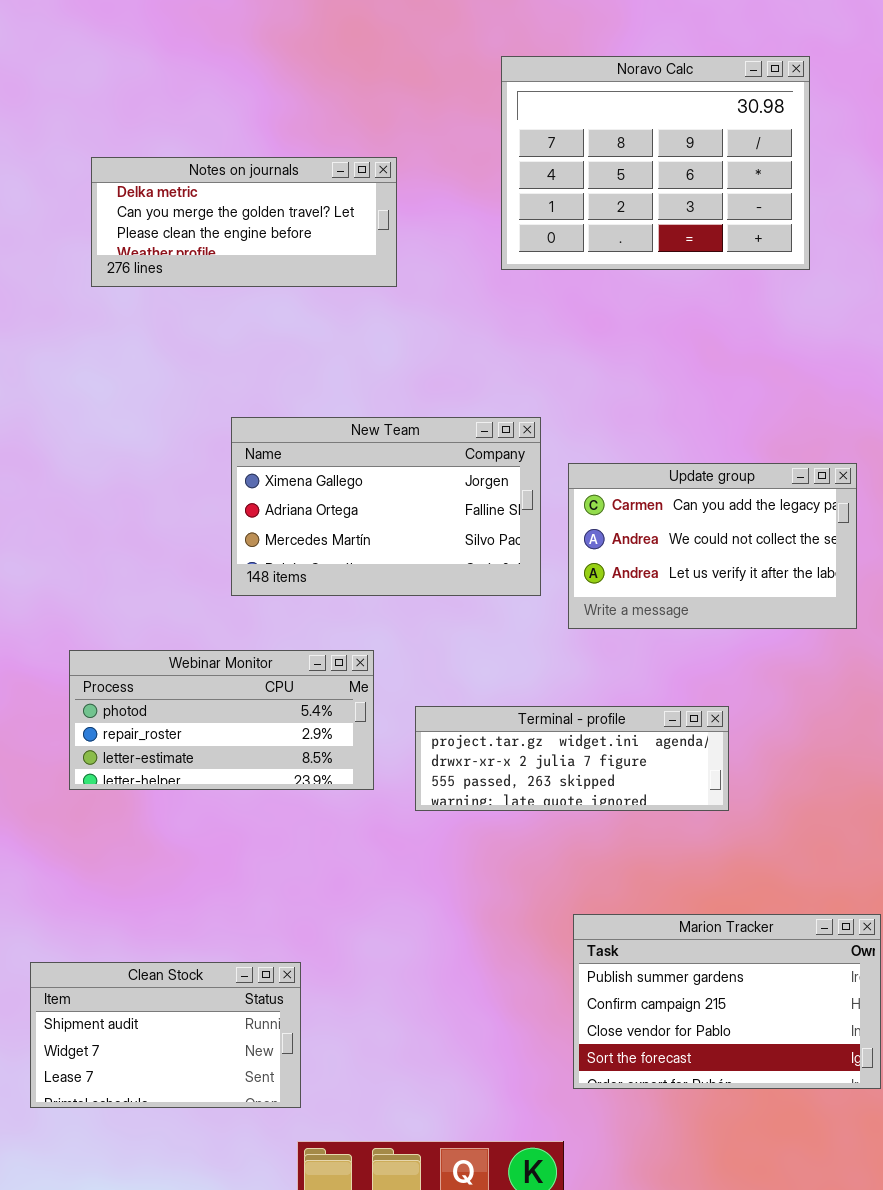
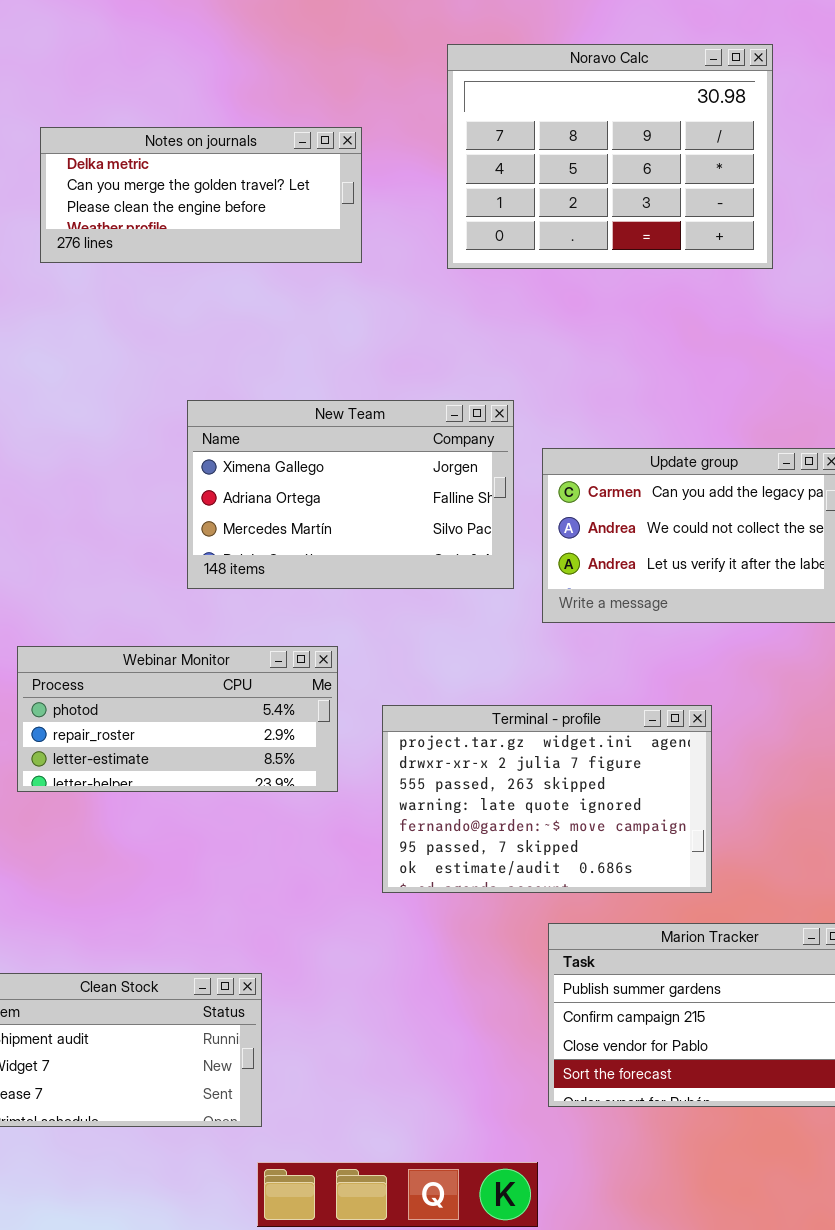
Noravo Calc: [501,56,810,270] -> [447,44,773,269], moved
Terminal - profile: [415,706,729,811] -> [382,705,712,893], resized

